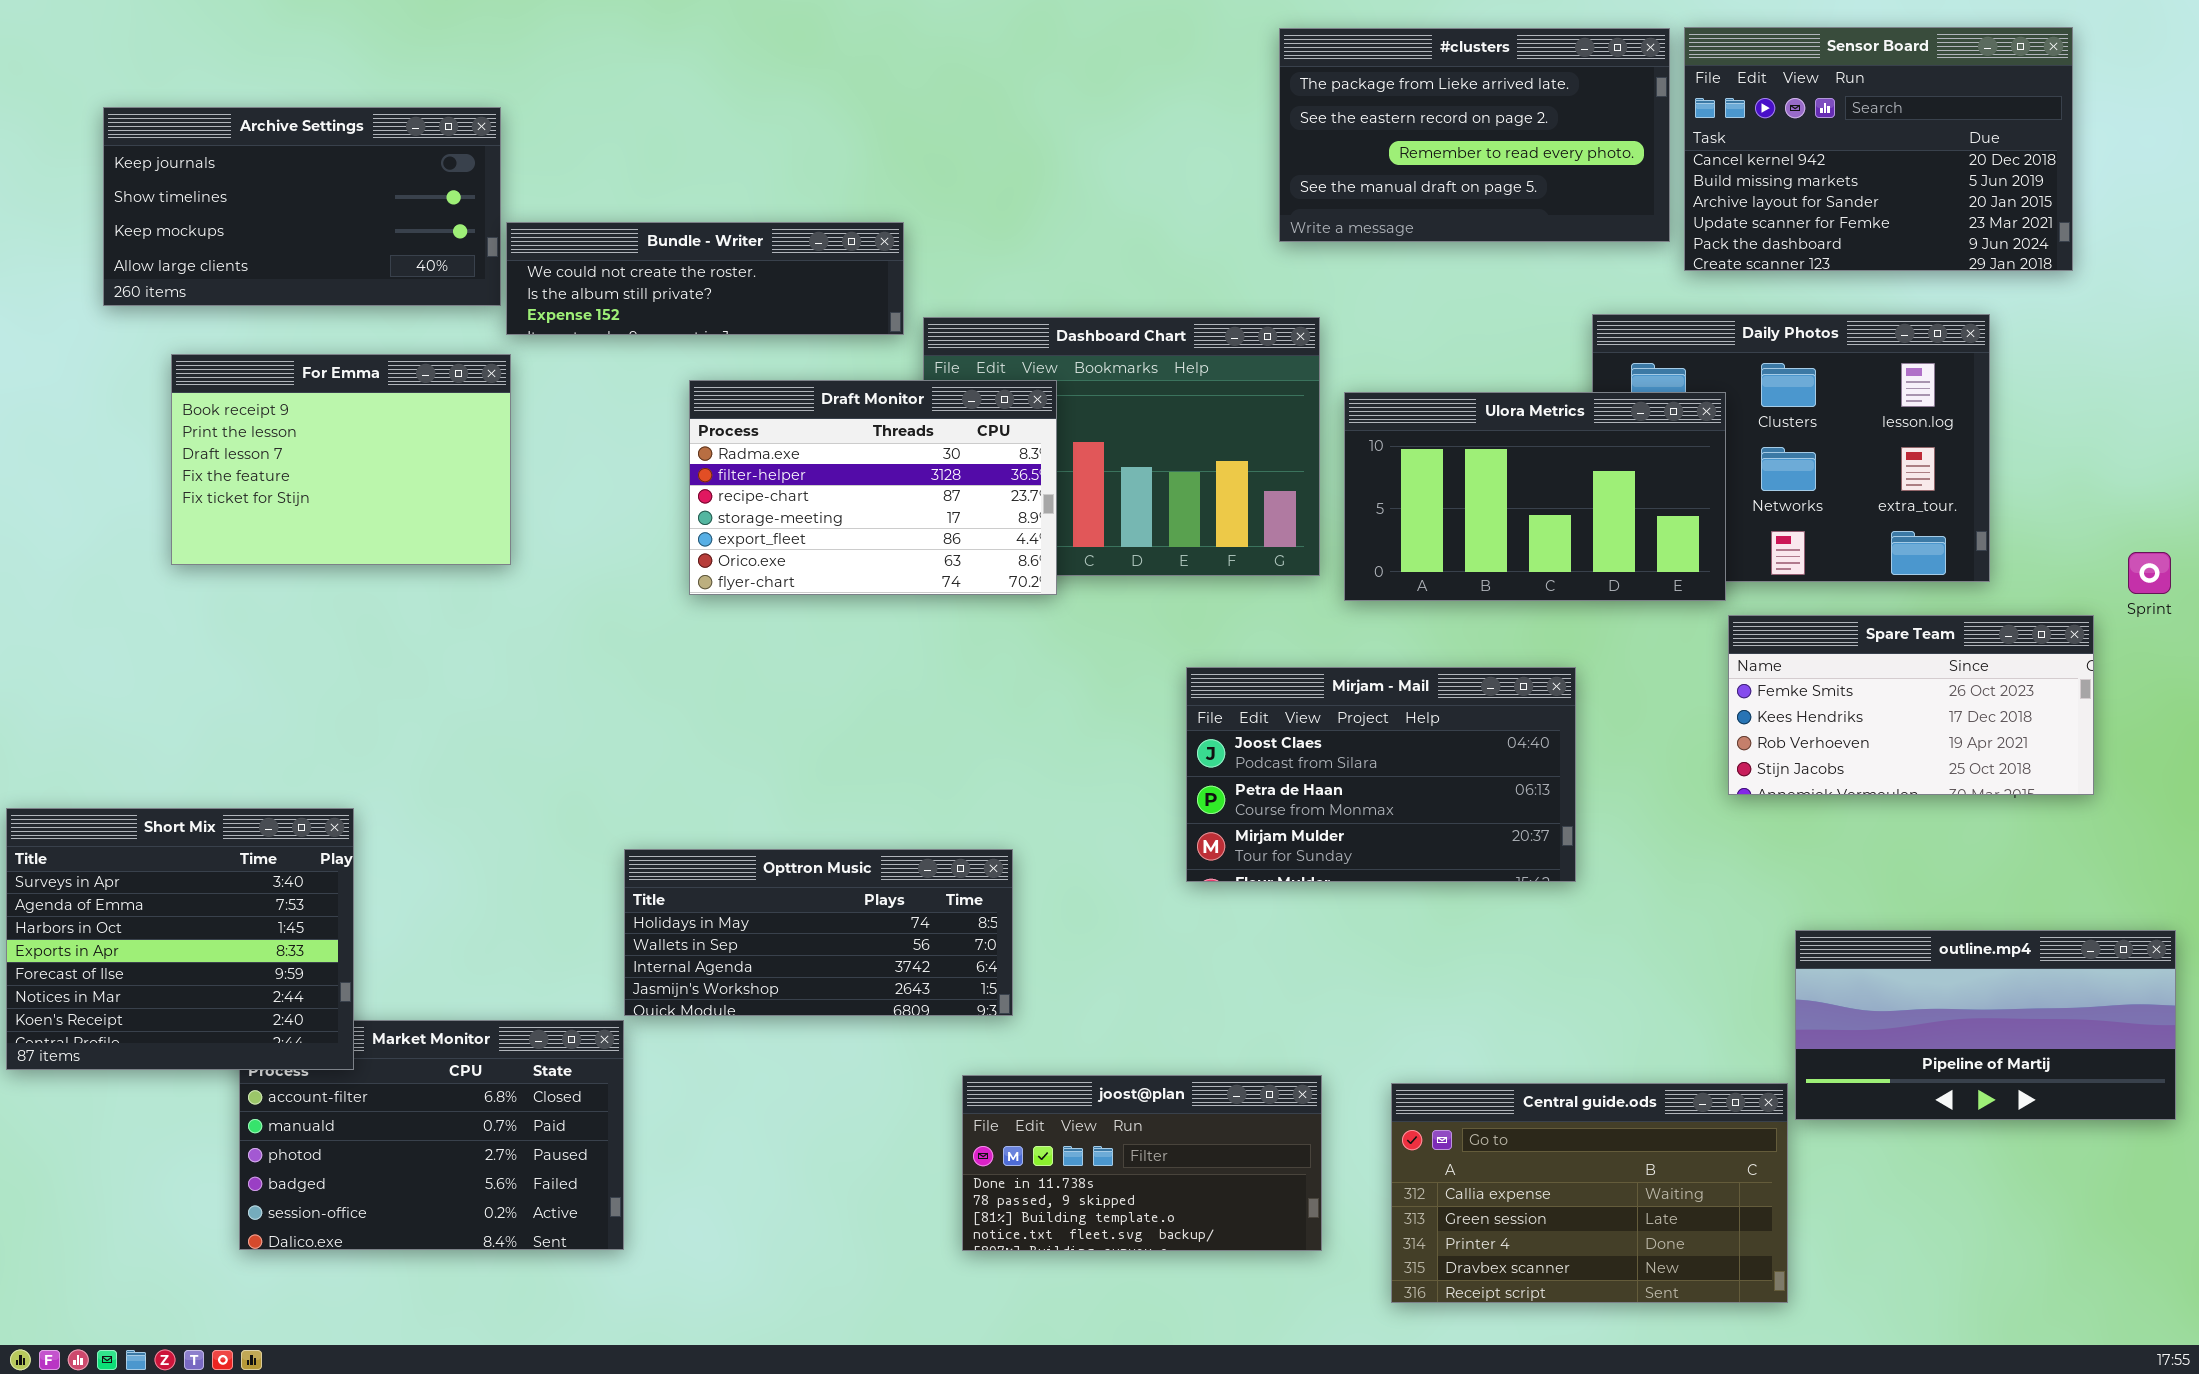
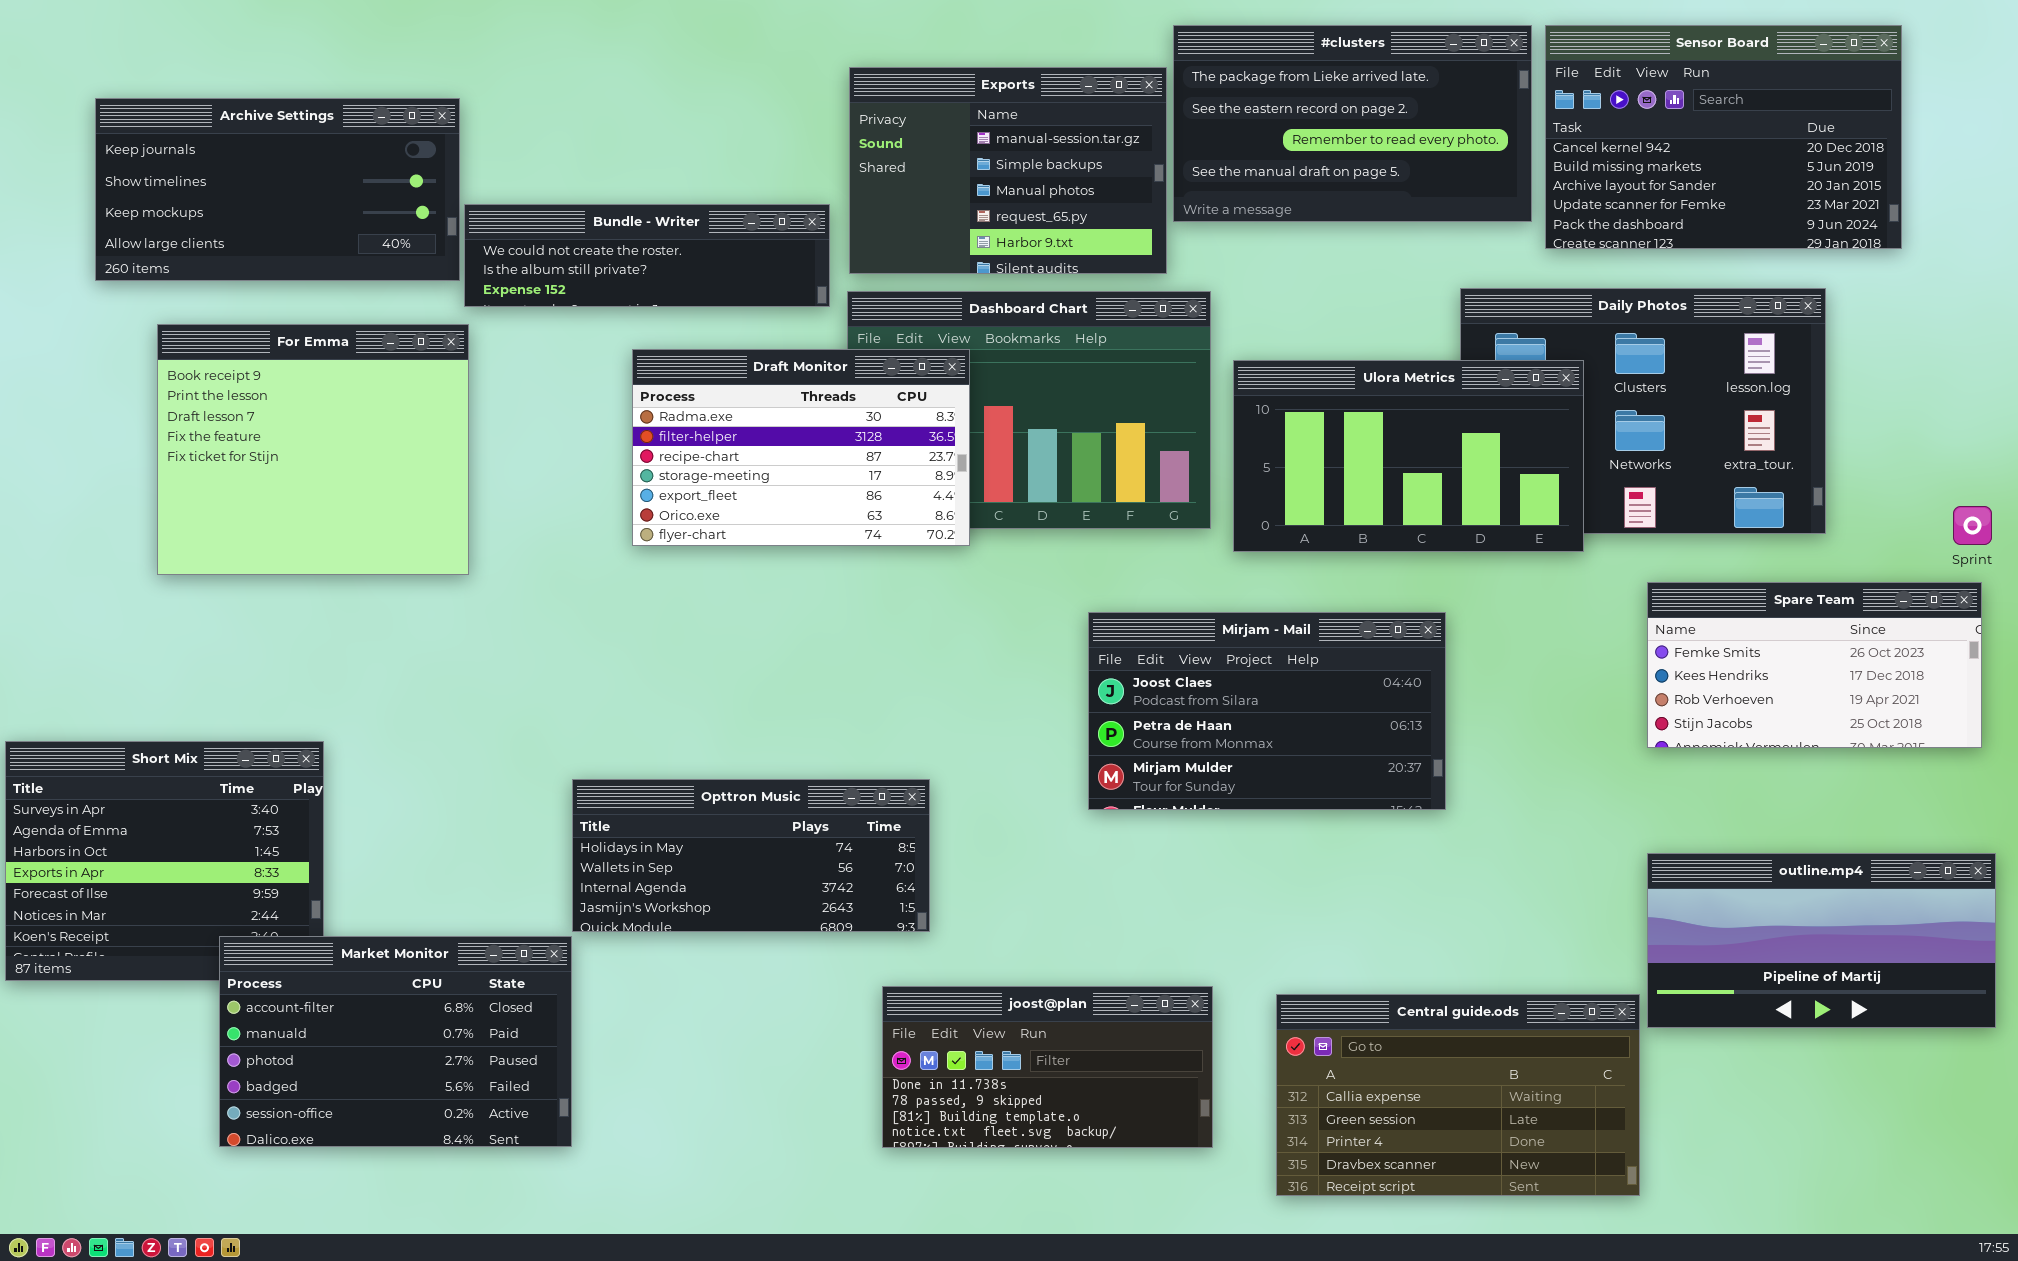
Exports: none -> [849,67,1167,274], opened
For Emma: [171,354,511,565] -> [157,324,469,575], resized
Spare Team: [1728,615,2094,795] -> [1647,582,1982,748], moved
Market Monitor: [239,1020,624,1250] -> [219,936,572,1147], raised

